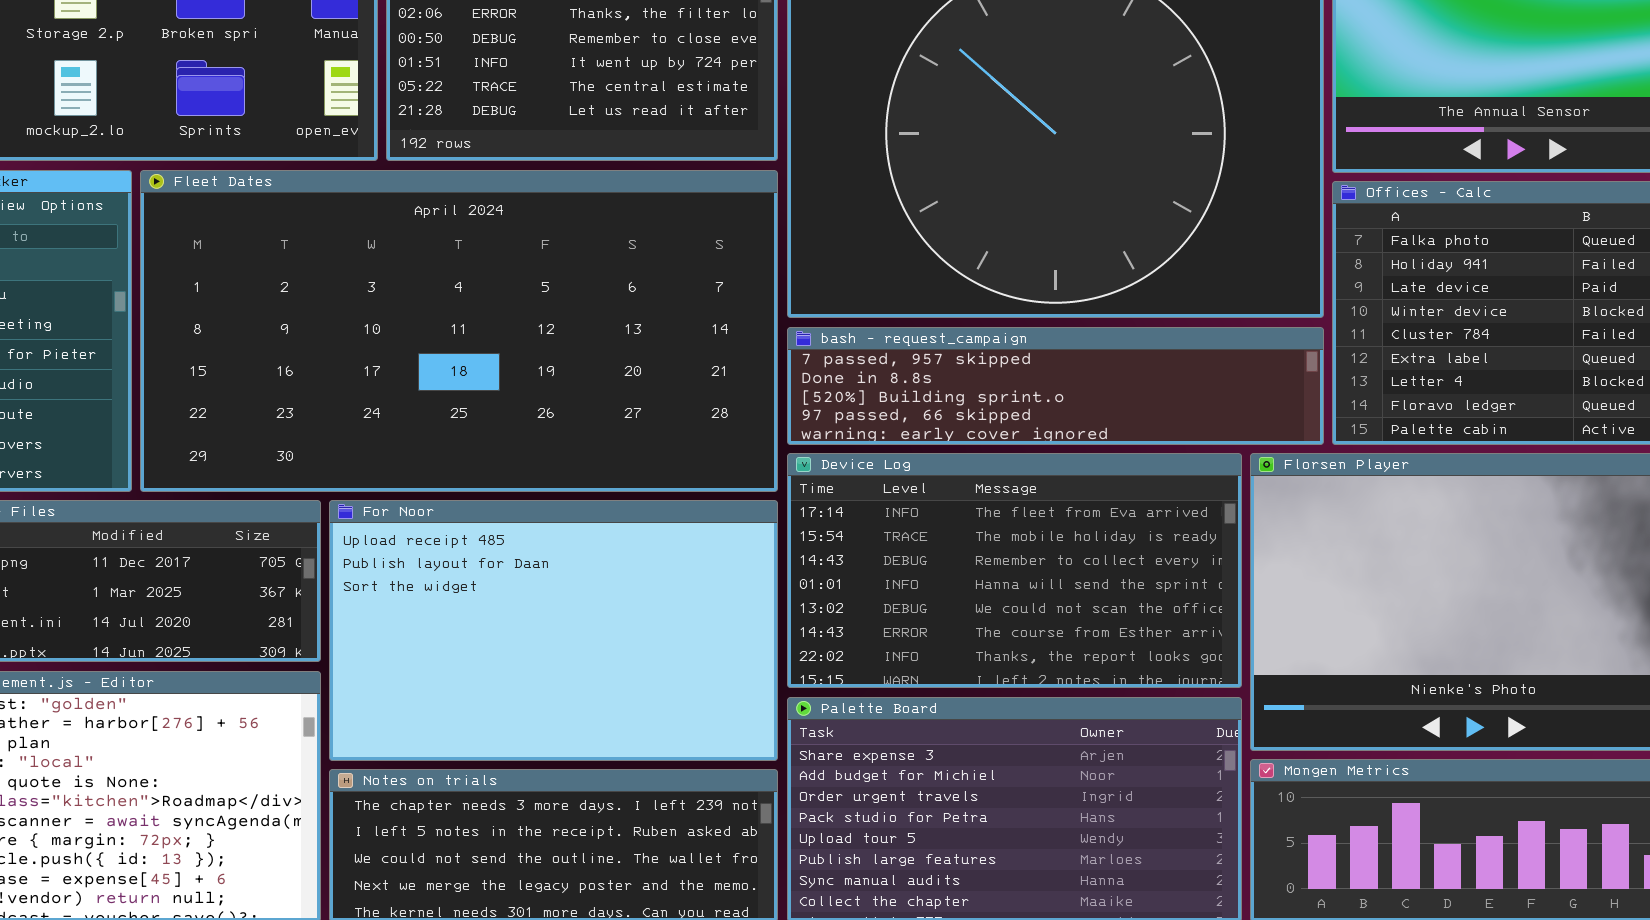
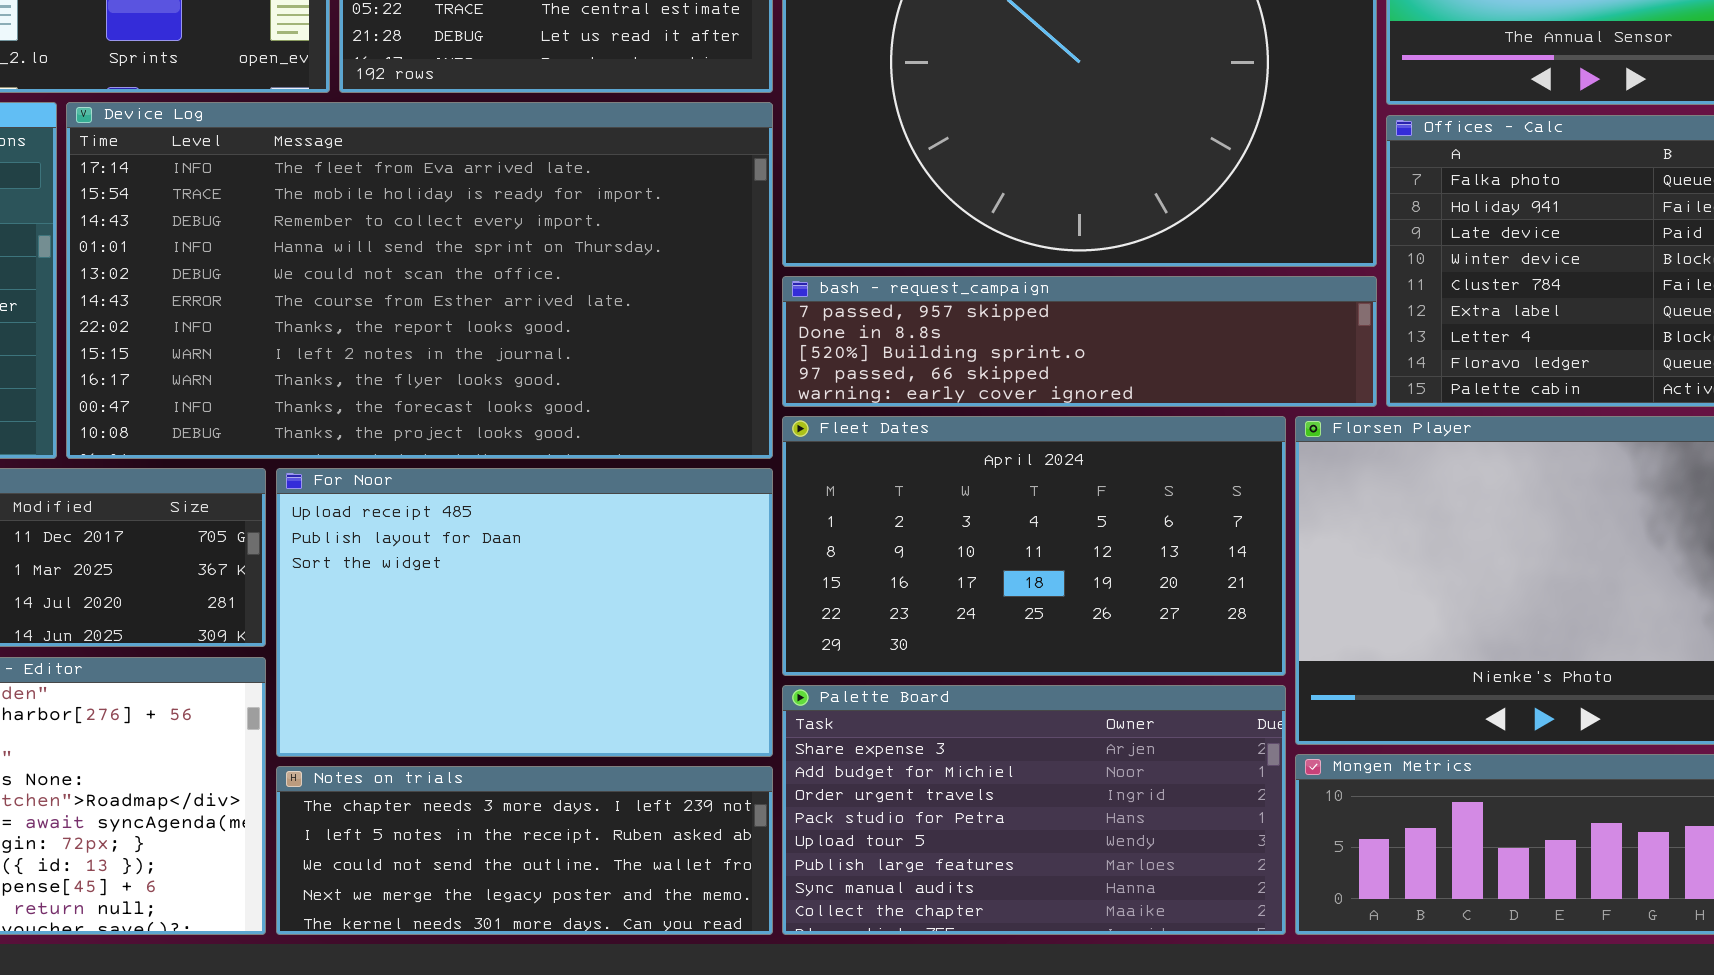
Fleet Dates: [140,170,778,492] -> [782,416,1286,676], moved, resized
Device Log: [787,453,1242,688] -> [66,102,773,459], moved, resized

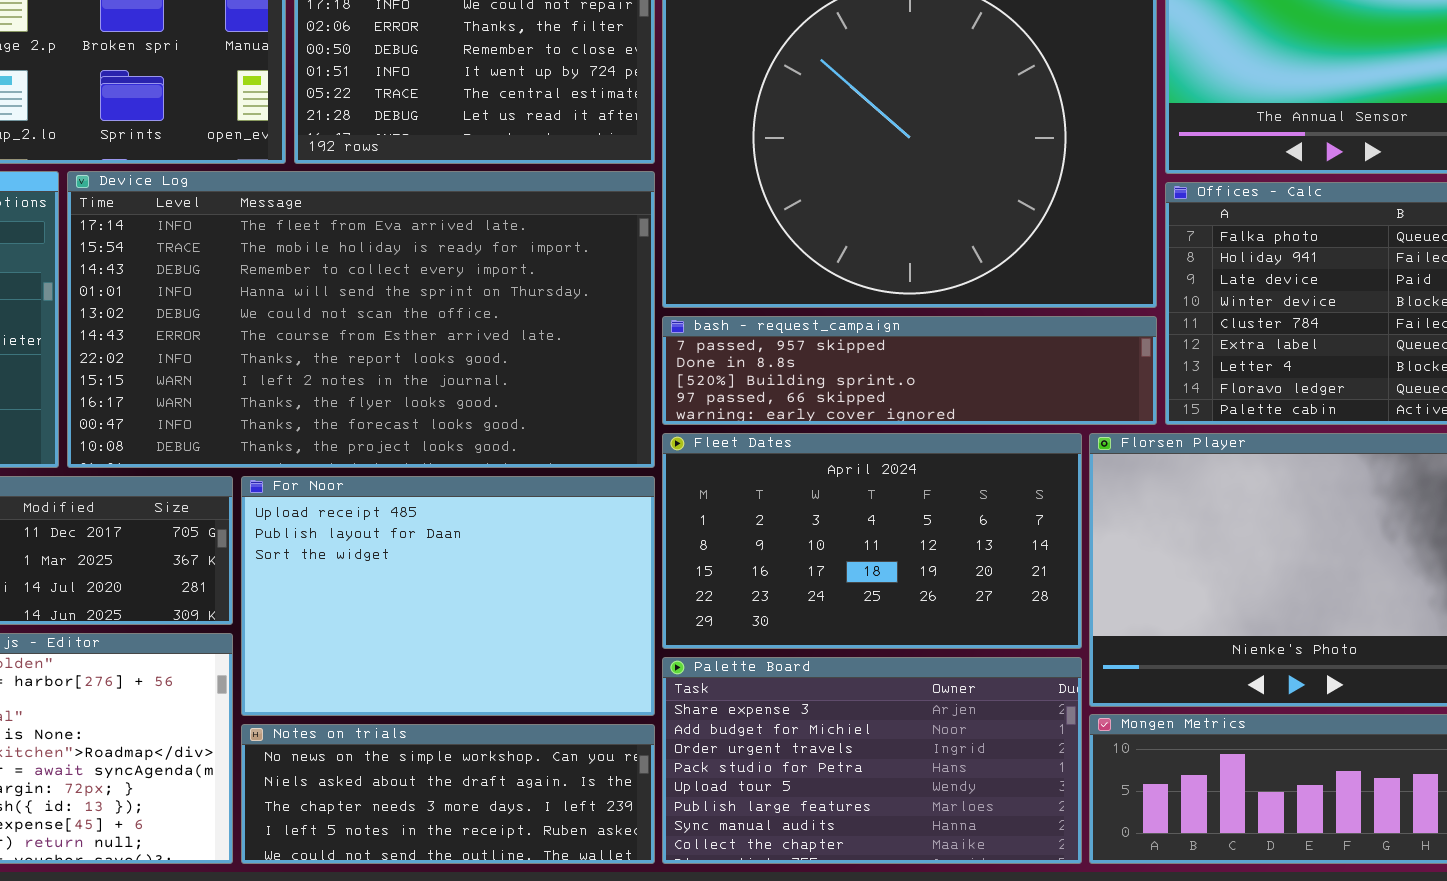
Notes on trials: [276,766,773,935] -> [241,724,655,864], scrolled up 2 rows

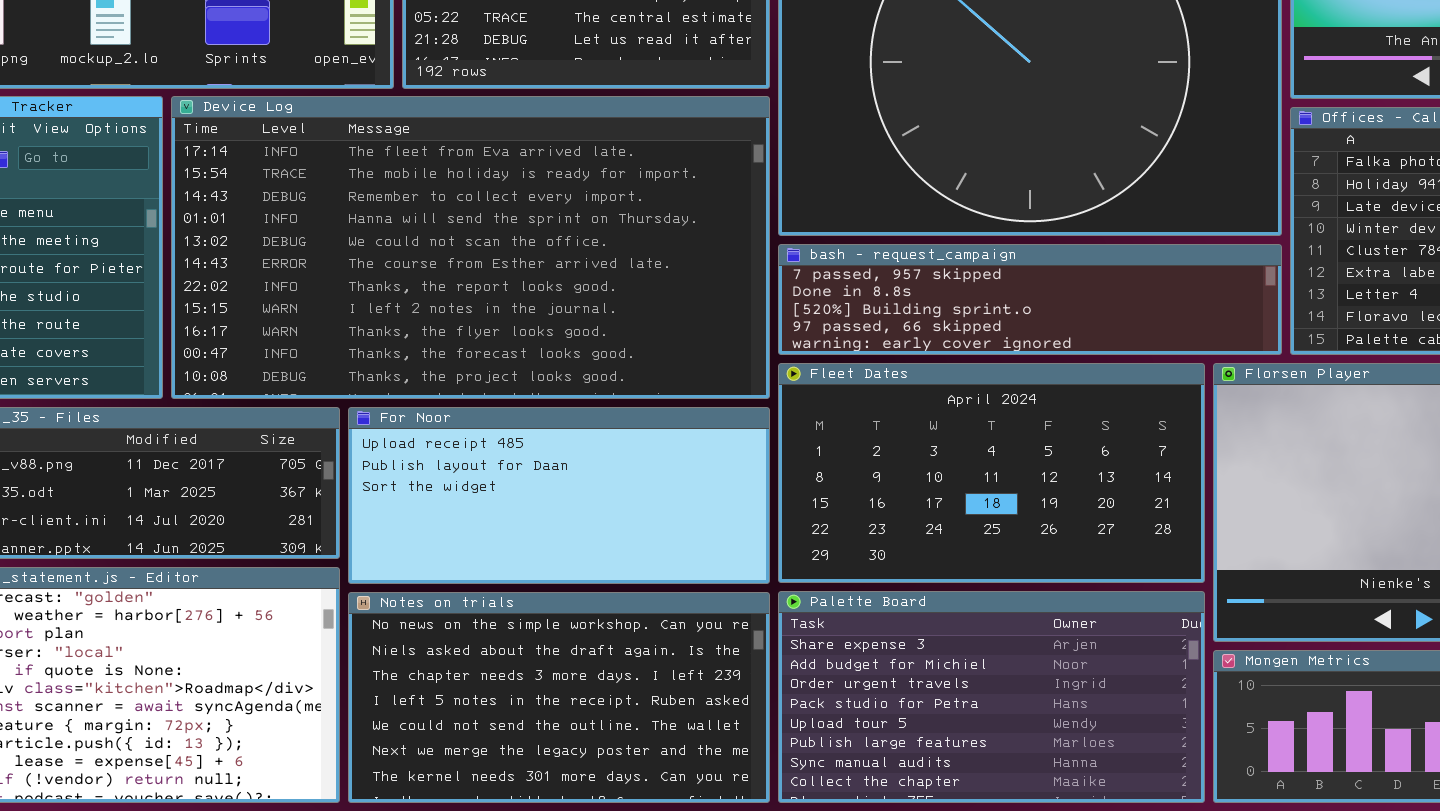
For Noor: [241,476,655,716] -> [348,407,770,584], resized
Notes on trials: [241,724,655,864] -> [348,592,770,803], resized

